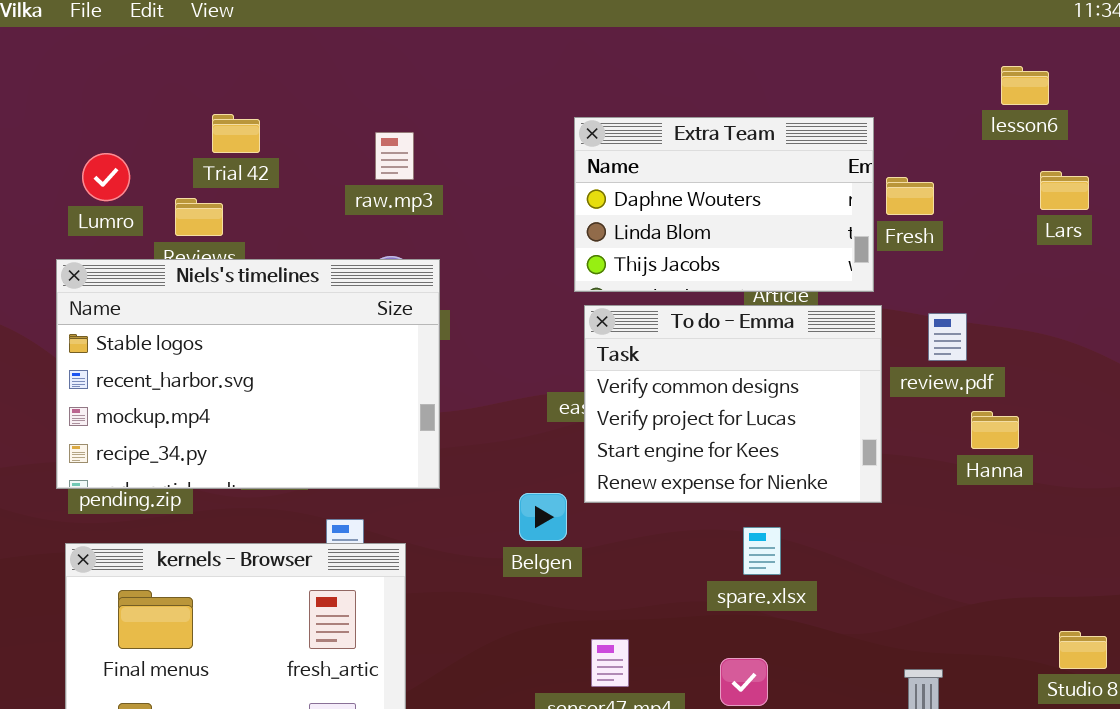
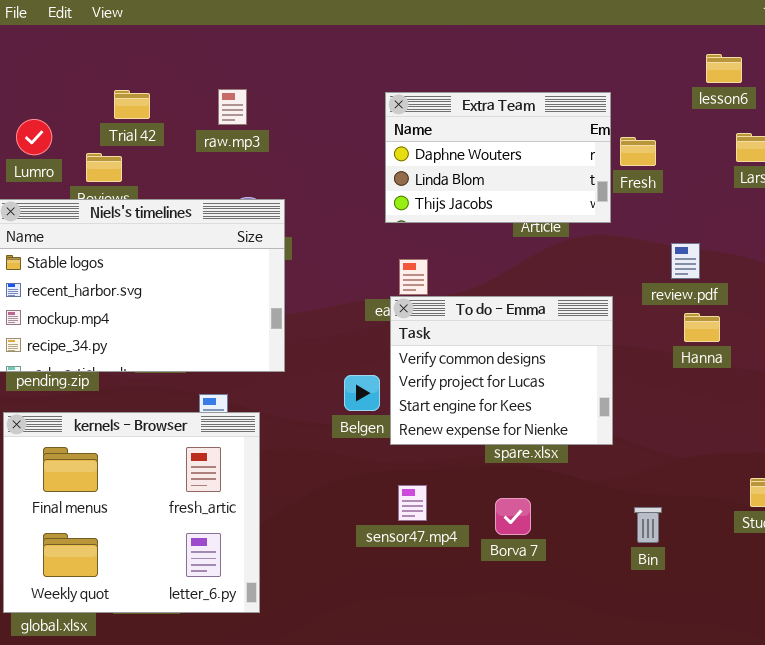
raw.mp3: [375,132,414,180] -> [218,89,247,125], moved
To do - Emma: [584,305,882,503] -> [390,296,613,445], moved
review.pdf: [928,313,967,361] -> [671,243,700,279], moved

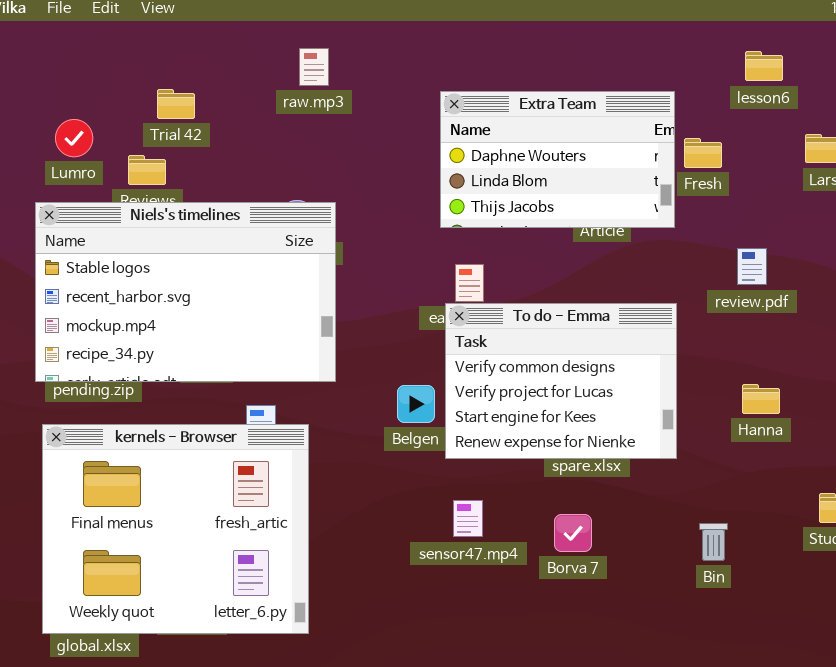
lesson6: [706,54,742,83] -> [745,51,783,81], moved
raw.mp3: [218,89,247,125] -> [299,48,329,86], moved
Hanna: [684,313,720,342] -> [742,384,780,414], moved

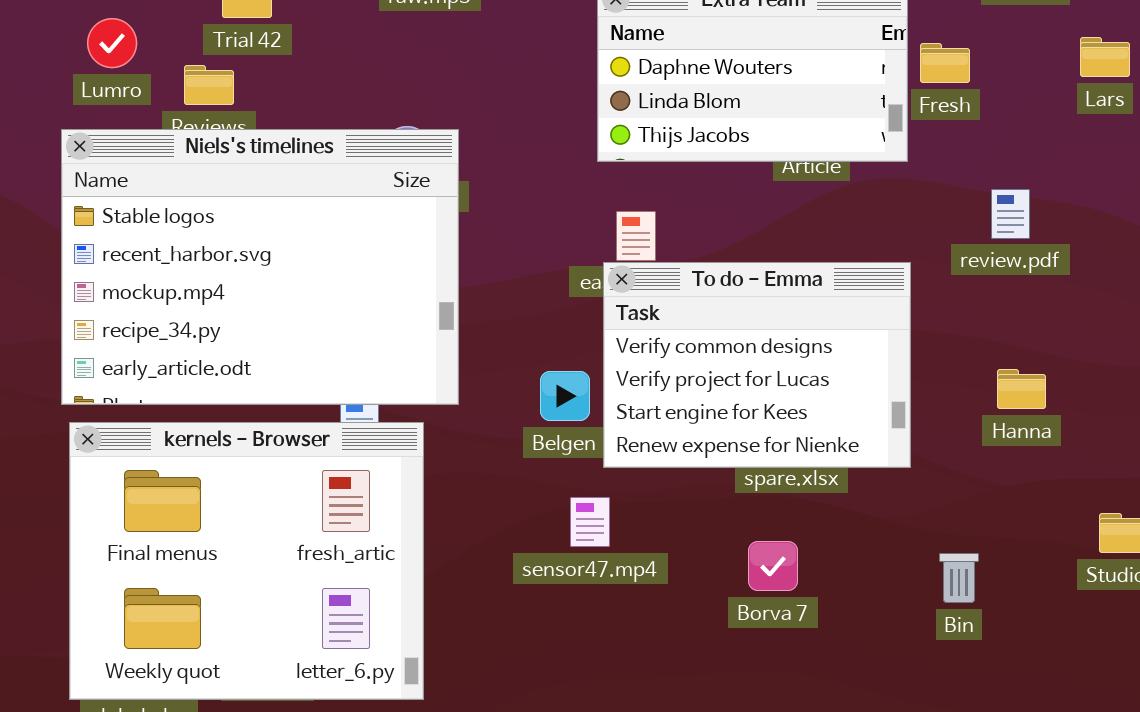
Niels's timelines: [35,202,336,382] -> [61,129,459,405], resized
sensor47.mp4: [453,500,483,537] -> [570,497,610,547], moved

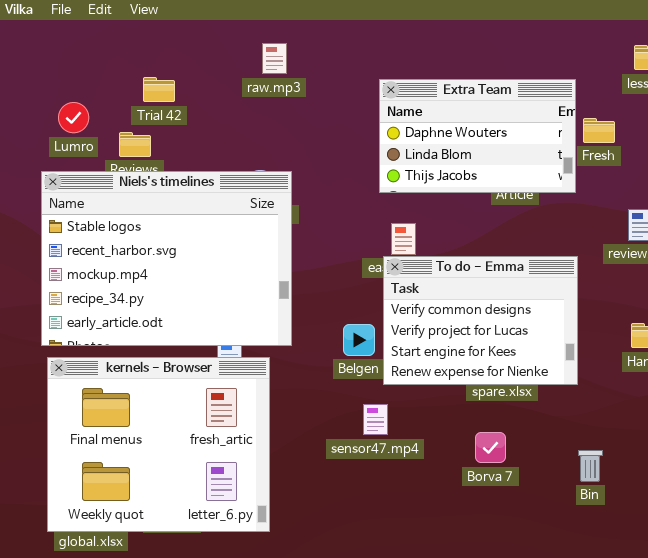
Bin: [939,553,979,603] -> [578,450,603,482], moved

